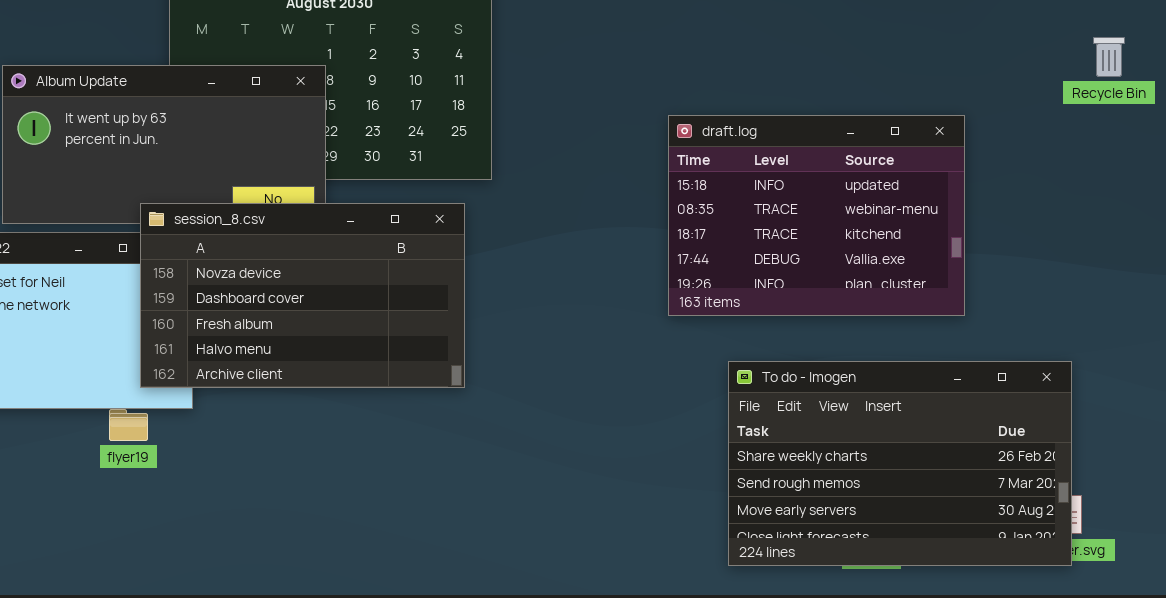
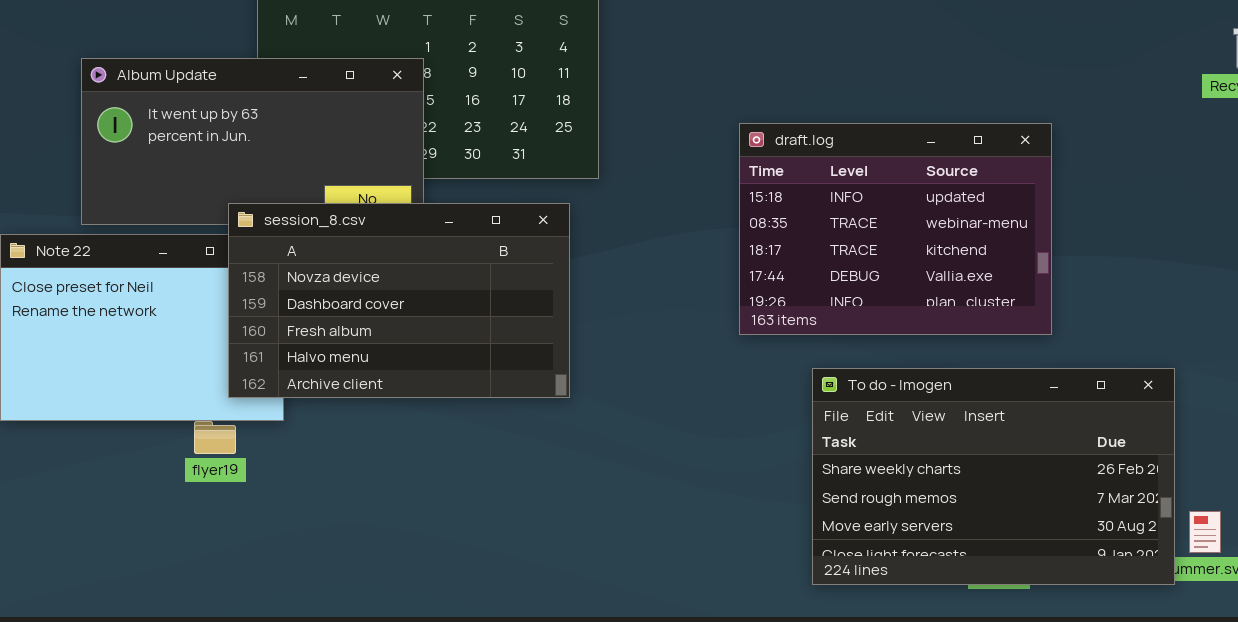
draft.log: [668,115,965,316] -> [739,123,1052,335], moved
To do - Imogen: [728,361,1072,566] -> [812,368,1175,585], moved

